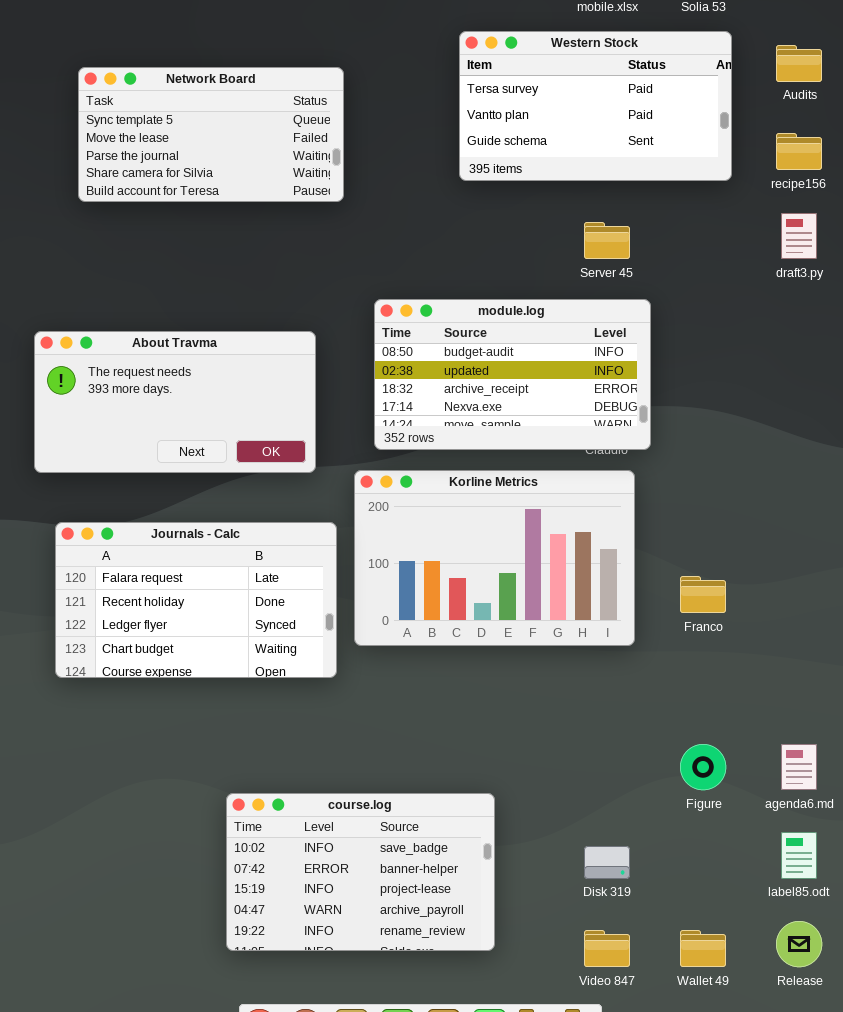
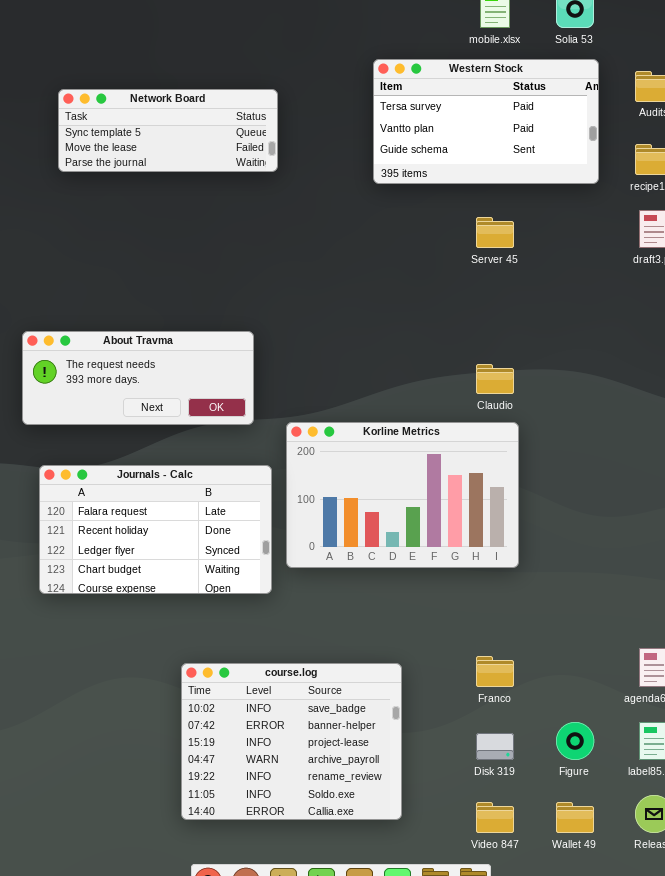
Network Board: [78,67,344,202] -> [58,89,278,172], resized
module.log: [374,299,651,450] -> none, closed
About Travma: [34,331,316,473] -> [22,331,254,425], resized
Franco: [680,576,726,613] -> [476,656,514,687], moved
Figure: [680,744,726,790] -> [556,722,594,760], moved
course.log: [226,793,495,951] -> [181,663,402,820], resized

